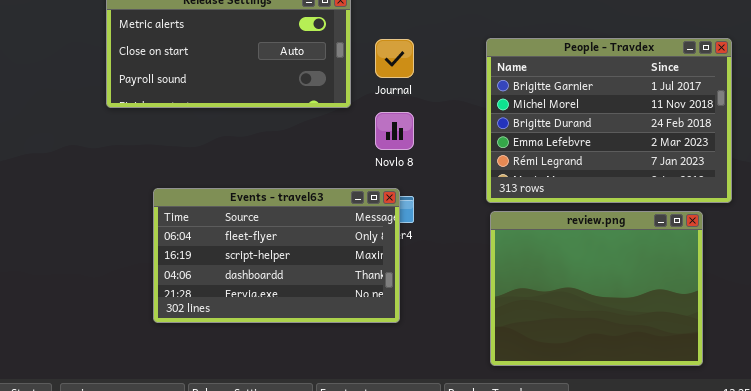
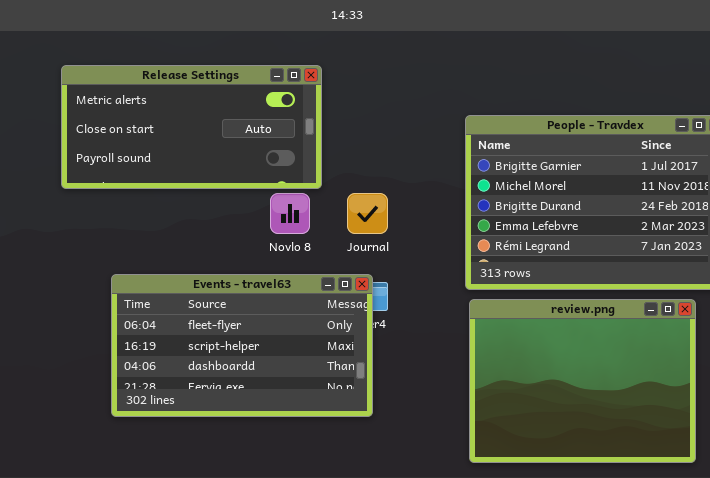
Journal: [375,39,414,78] -> [347,193,388,234], moved
Novlo 8: [375,112,414,150] -> [270,193,310,234], moved

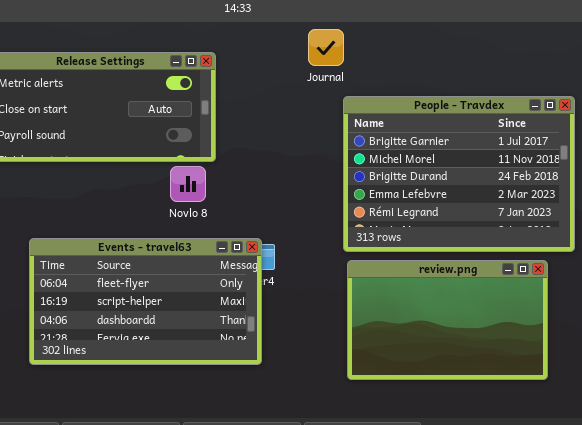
Journal: [347,193,388,234] -> [308,29,344,66], moved
review.png: [469,299,696,463] -> [347,260,548,380], resized

